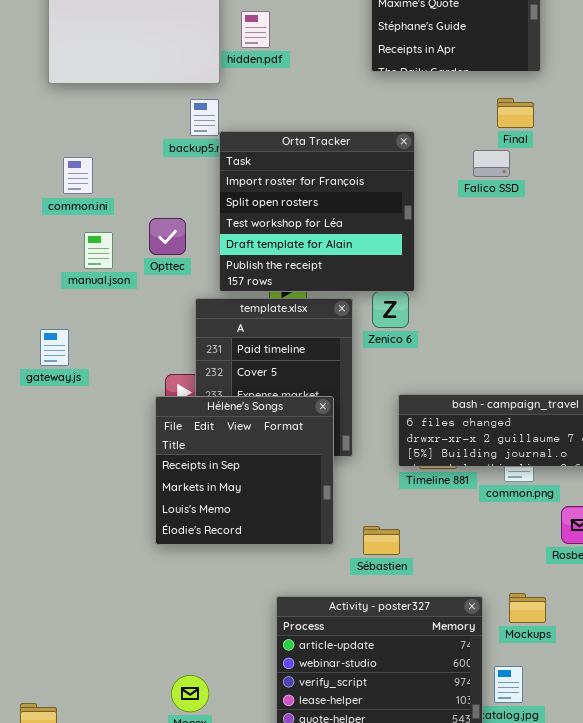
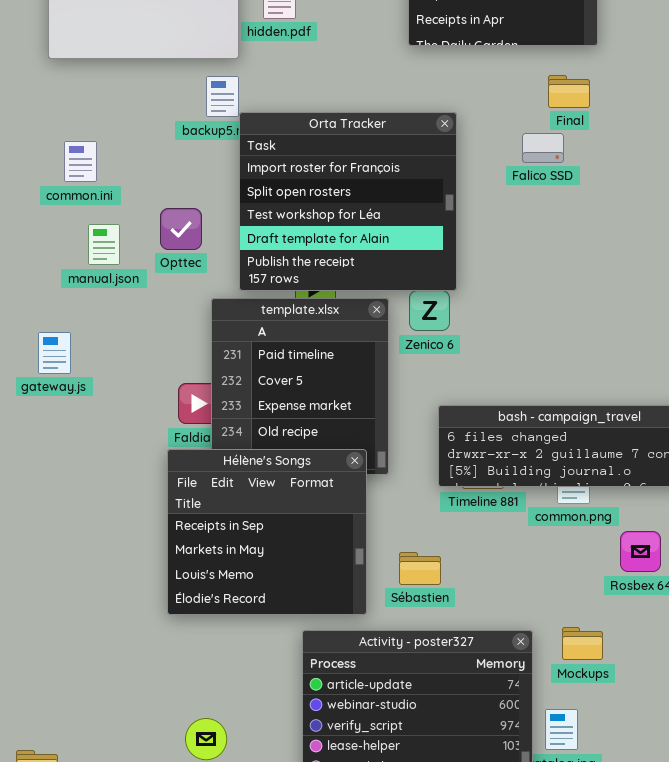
Hélène's Songs: [155,396,334,545] -> [167,449,367,615], moved

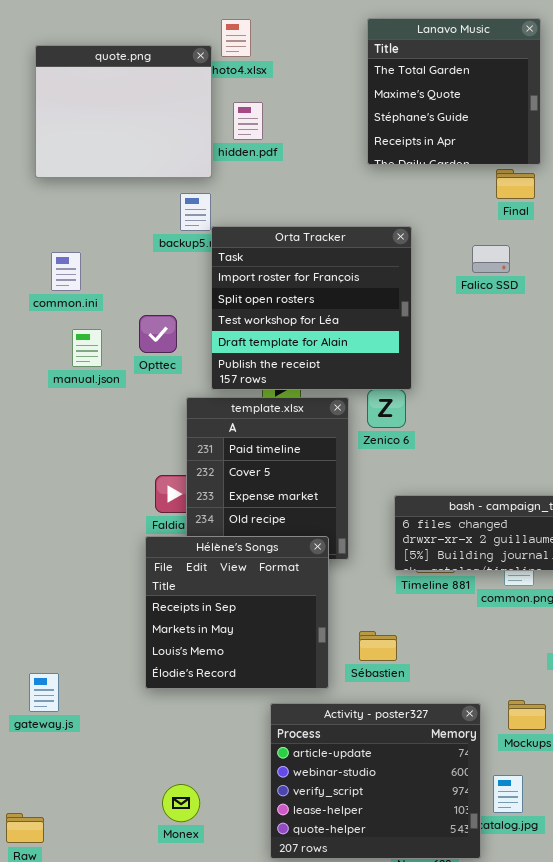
Final: [548,75,590,108] -> [496,169,535,199], moved
gateway.js: [38,332,71,374] -> [29,673,59,712], moved

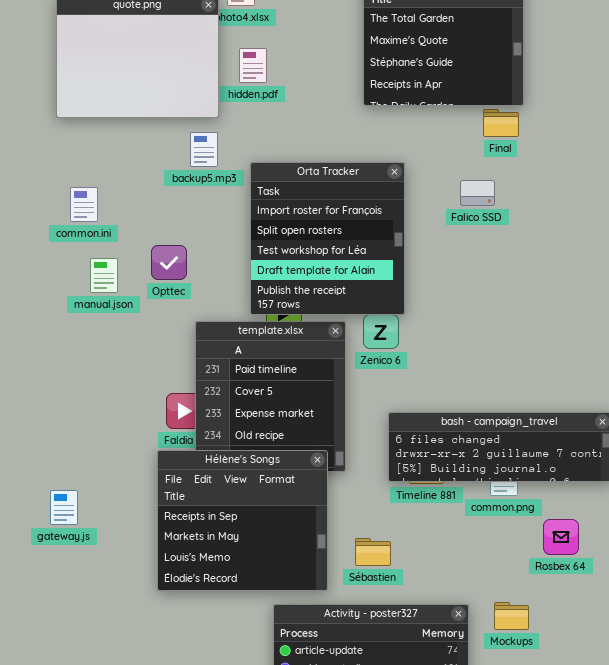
Orta Tracker: [211,226,412,390] -> [250,162,405,315], resized
gateway.js: [29,673,59,712] -> [50,490,78,525], moved

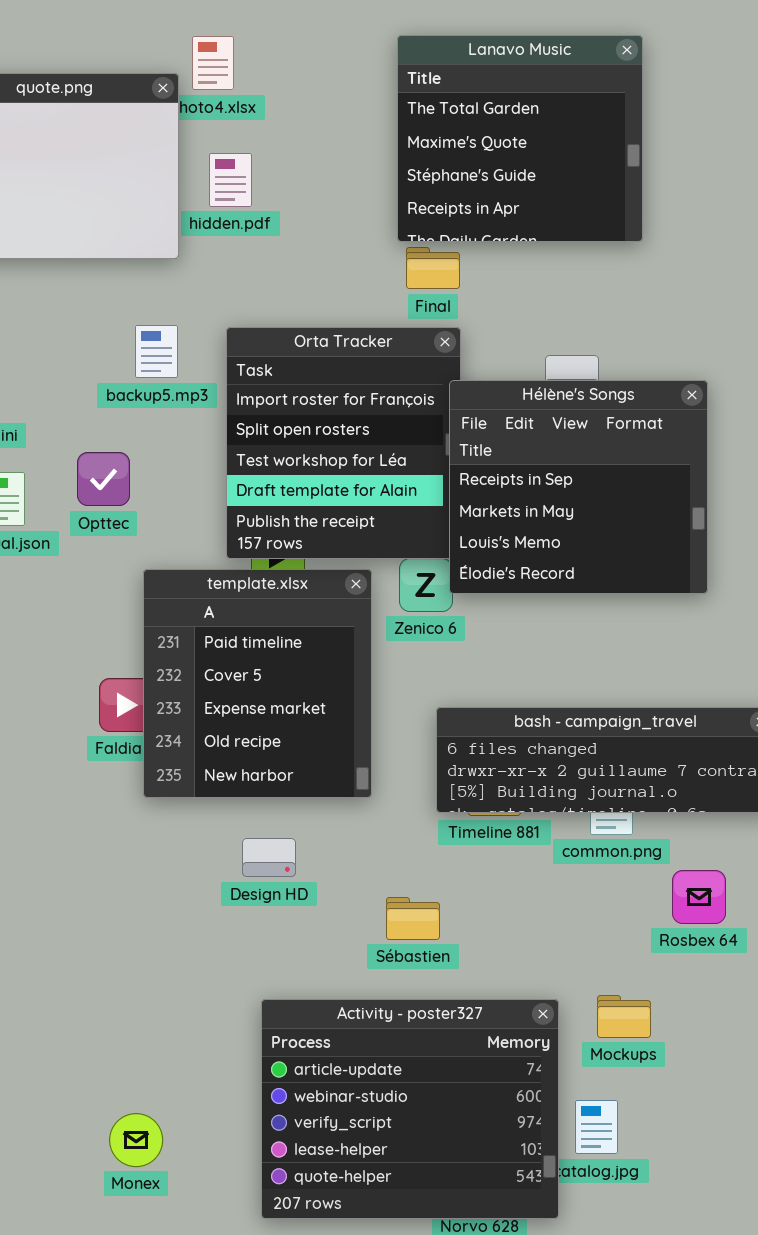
Final: [483,109,519,137] -> [406,247,460,289], moved
backup5.mp3: [190,132,218,167] -> [135,325,178,378], moved
Hélène's Songs: [157,450,328,591] -> [449,380,708,594], moved

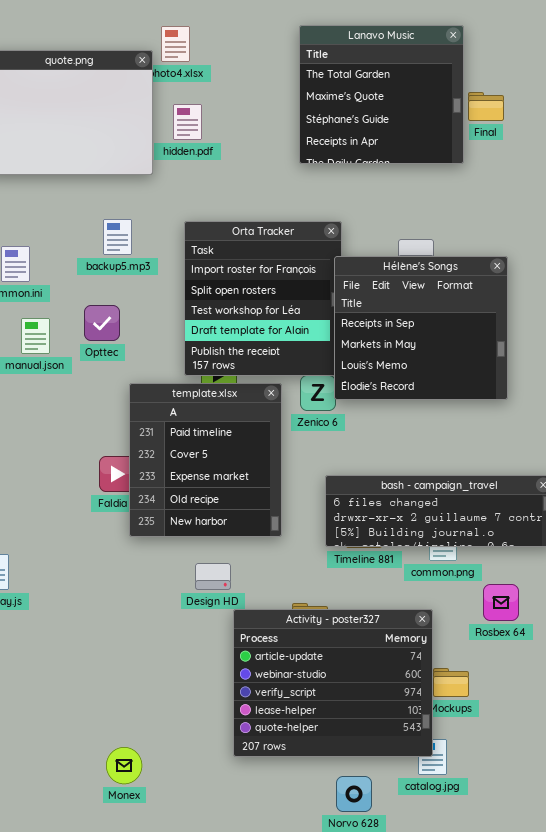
Final: [406,247,460,289] -> [468,92,504,121], moved
backup5.mp3: [135,325,178,378] -> [103,219,132,255], moved
Activity - poster327: [261,999,559,1219] -> [233,609,433,757], moved

